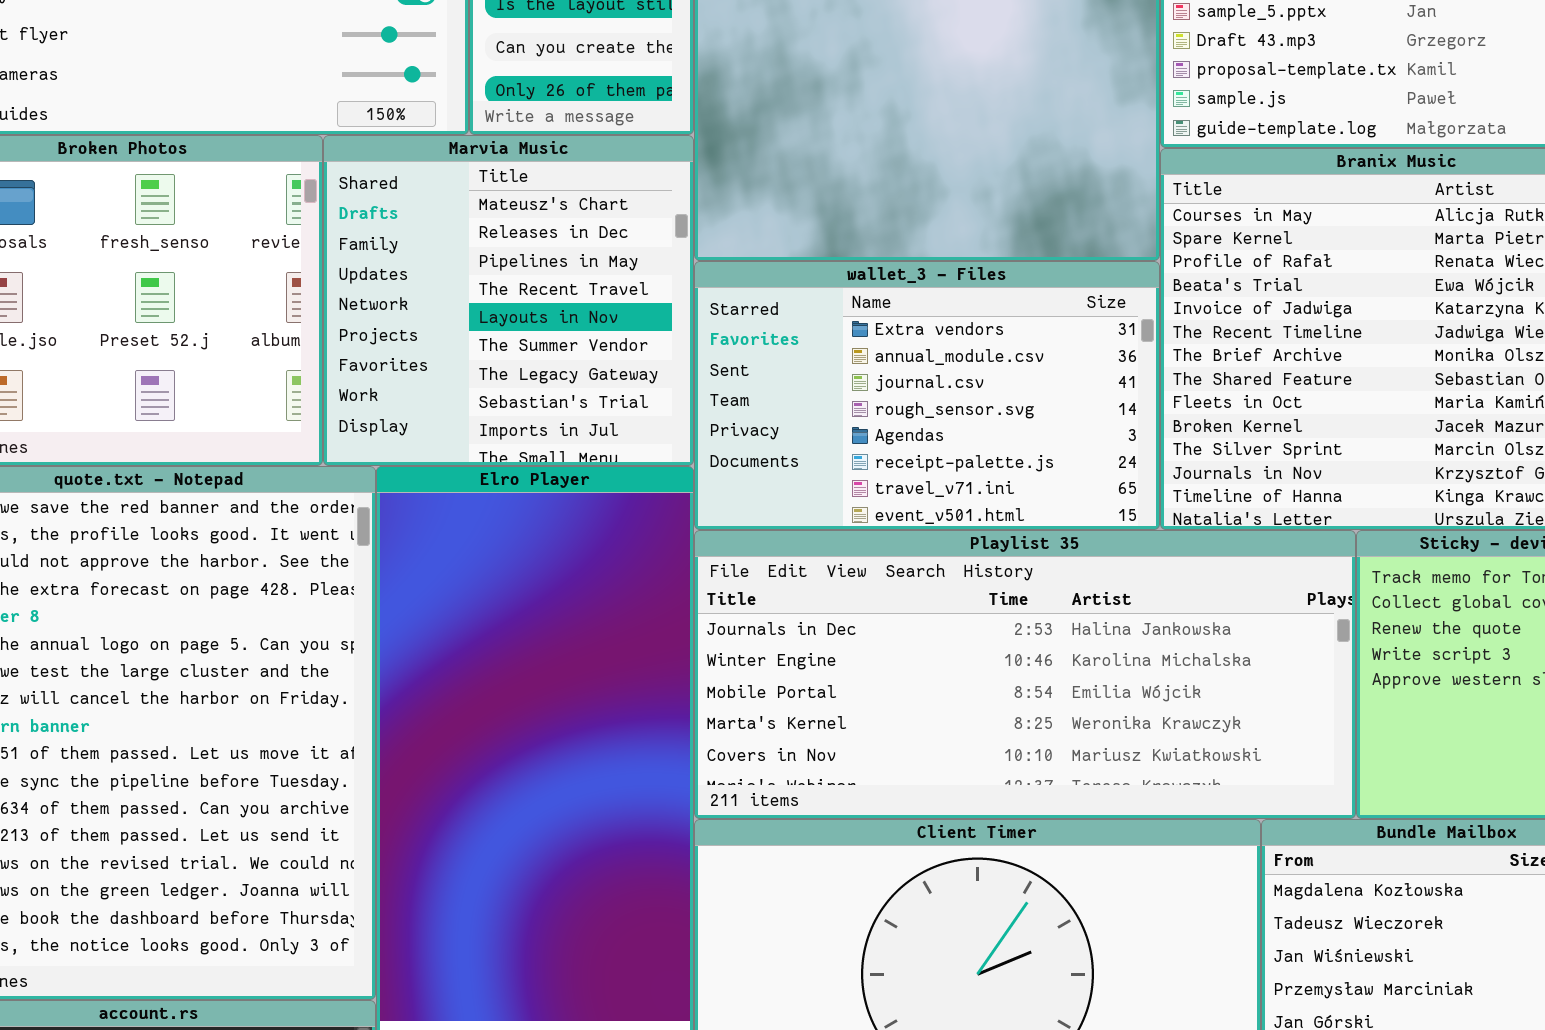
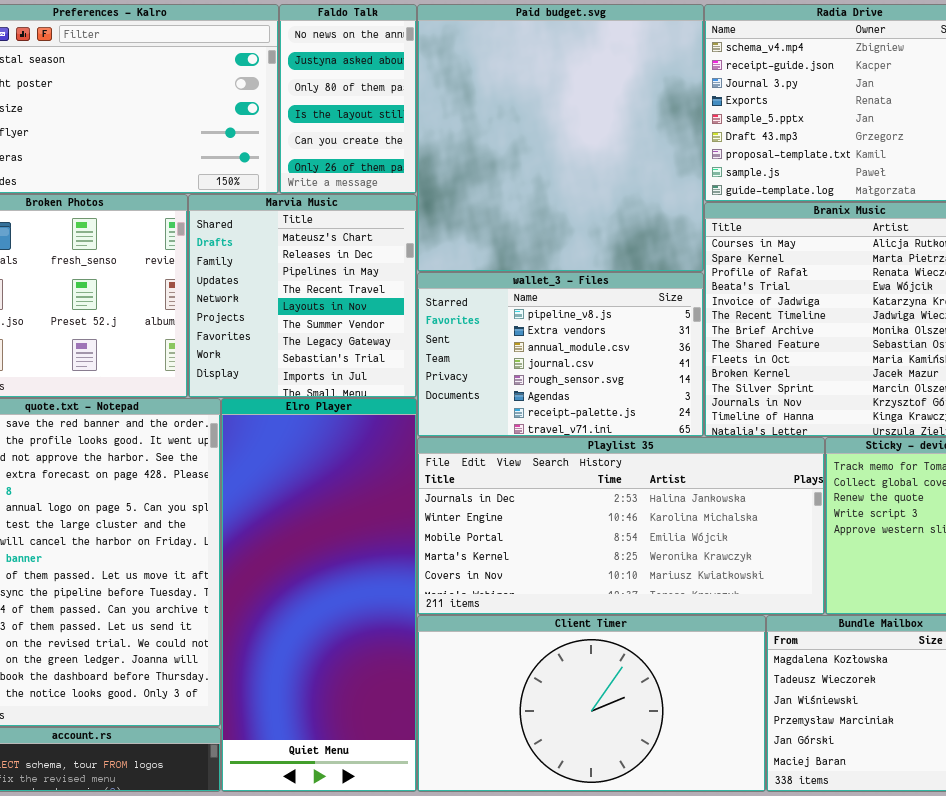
wallet_3 - Files: [694,261,1160,530] -> [417,272,704,437], scrolled up 1 row

